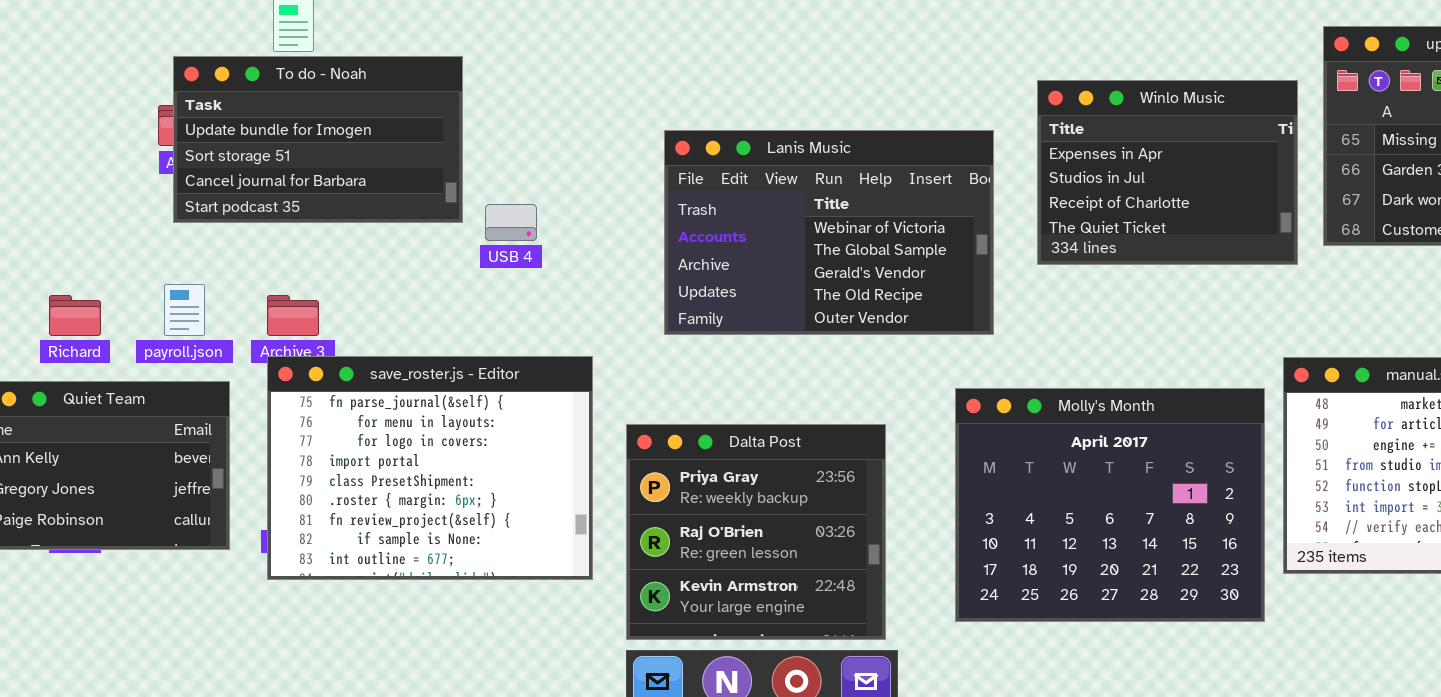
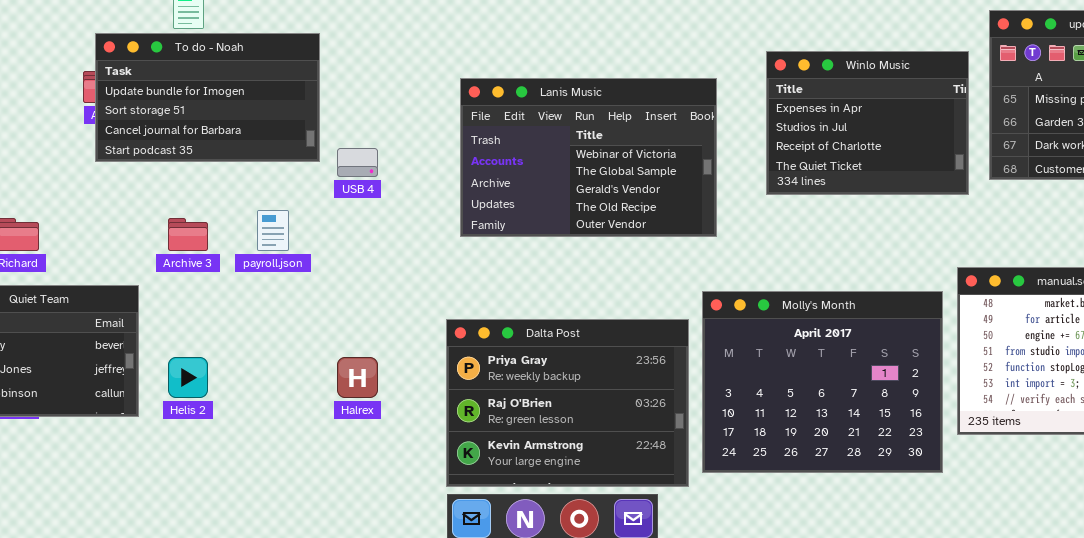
Lanis Music: [664,130,994,335] -> [460,78,717,237], moved
payroll.json: [164,284,205,336] -> [257,210,289,251], moved
save_roster.js - Editor: [267,356,593,580] -> none, closed
Dalta Post: [626,424,886,640] -> [446,319,689,487], resized

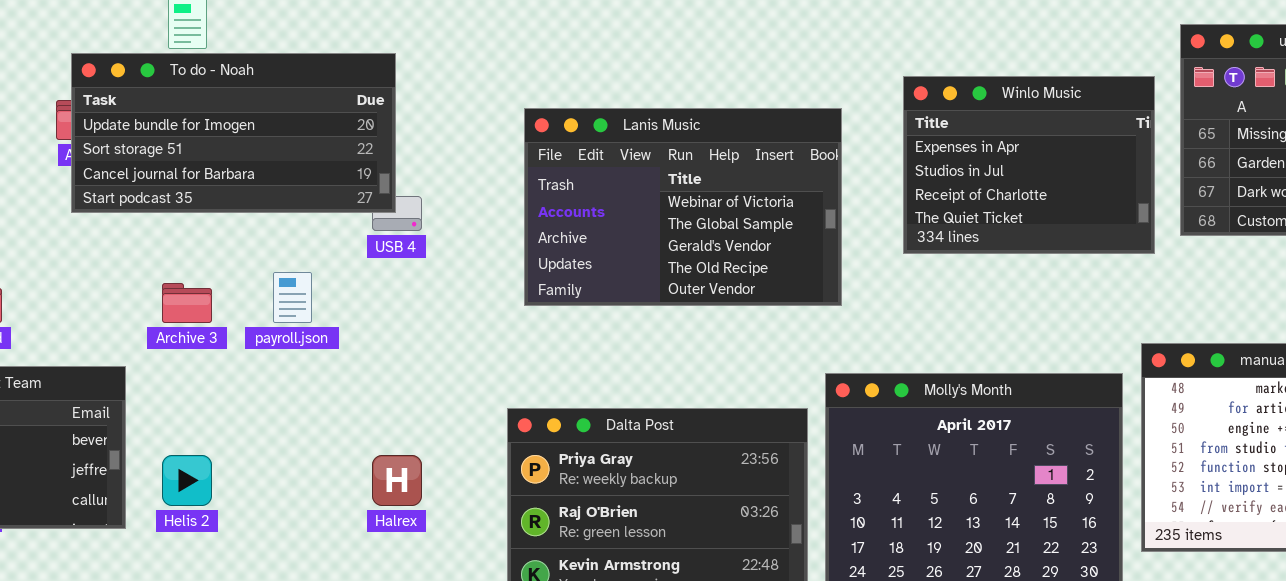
To do - Noah: [95,33,320,162] -> [71,53,396,213], resized

